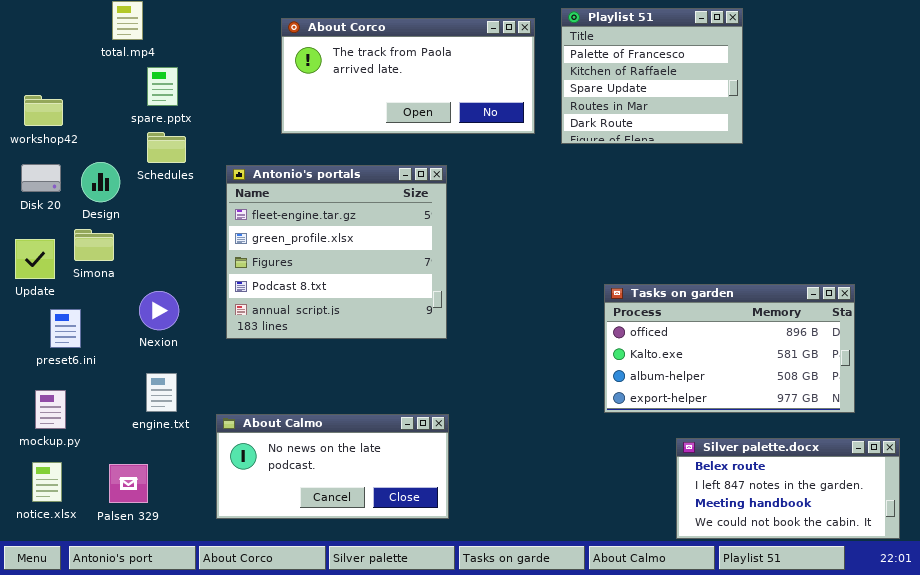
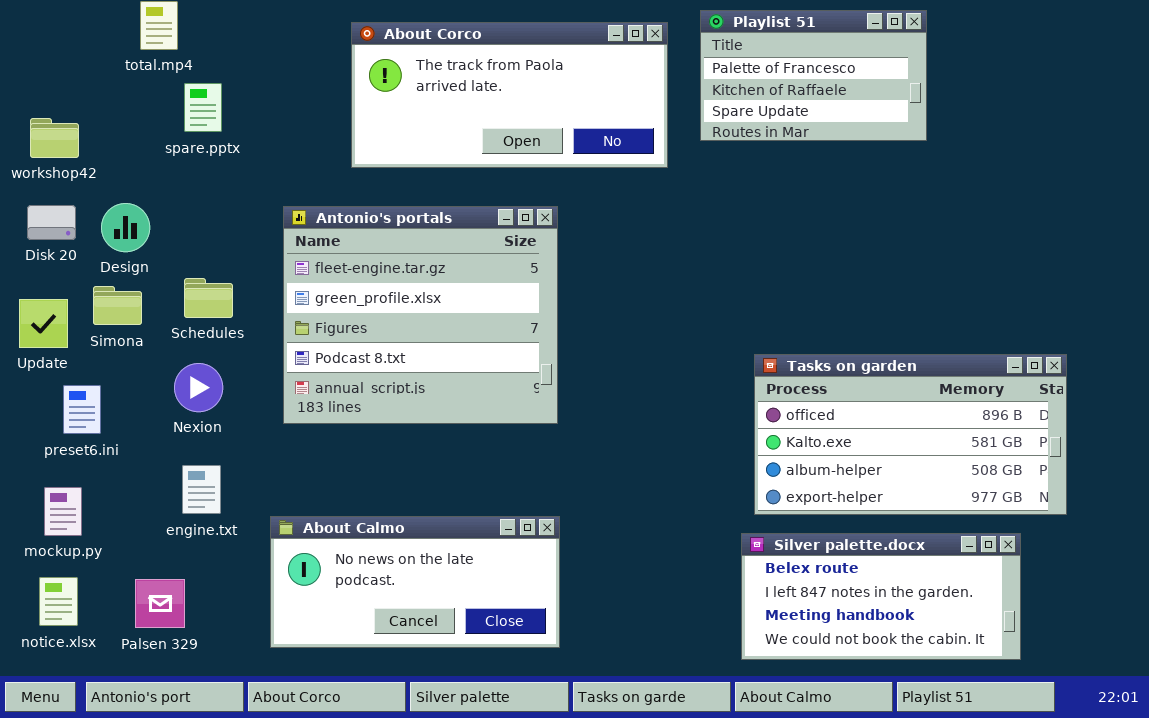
Playlist 51: [561,8,743,144] -> [700,10,927,141], resized
Schedules: [147,132,186,163] -> [184,278,233,318], moved
Silver palette.docx: [676,438,900,539] -> [741,533,1021,660], moved

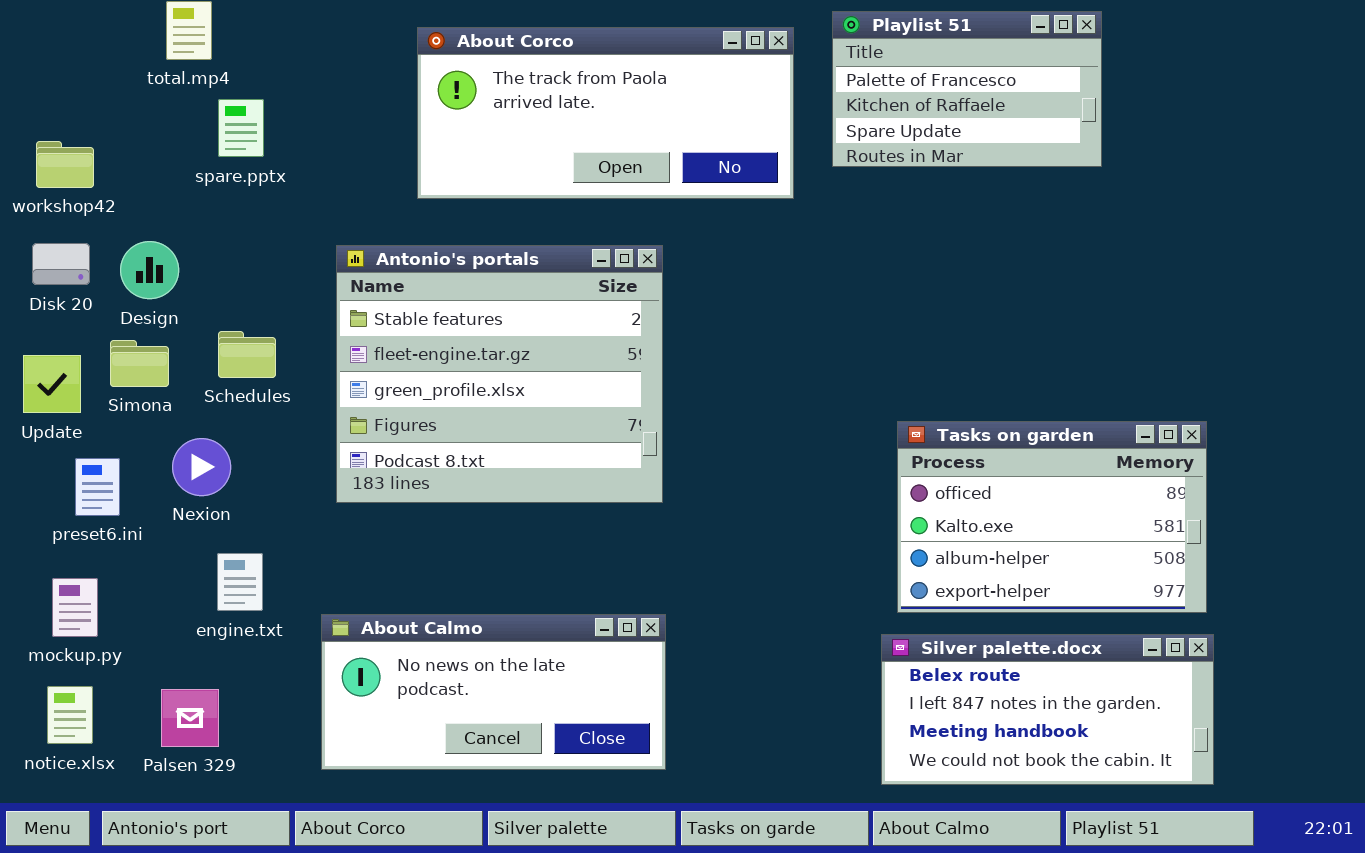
Antonio's portals: [283,206,558,424] -> [336,245,663,503], scrolled up 1 row
Tasks on garden: [754,354,1067,515] -> [897,421,1207,613], resized
Nexion: [174,363,223,412] -> [172,438,231,496], moved

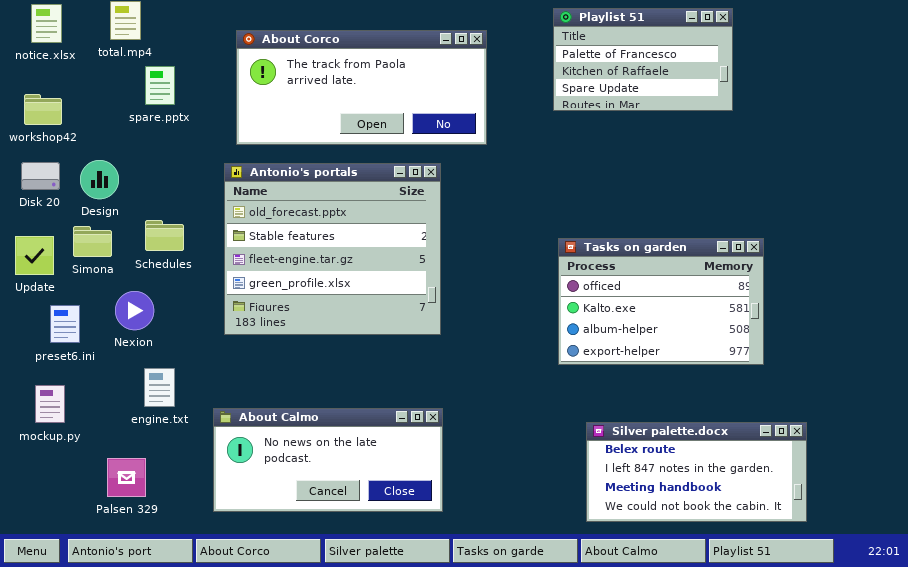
About Corco: [417,27,794,199] -> [236,30,487,145], moved
Antonio's portals: [336,245,663,503] -> [224,163,441,335], scrolled up 1 row
Tasks on garden: [897,421,1207,613] -> [558,238,764,365], moved
notice.xlsx: [47,686,93,744] -> [31,4,62,43], moved

